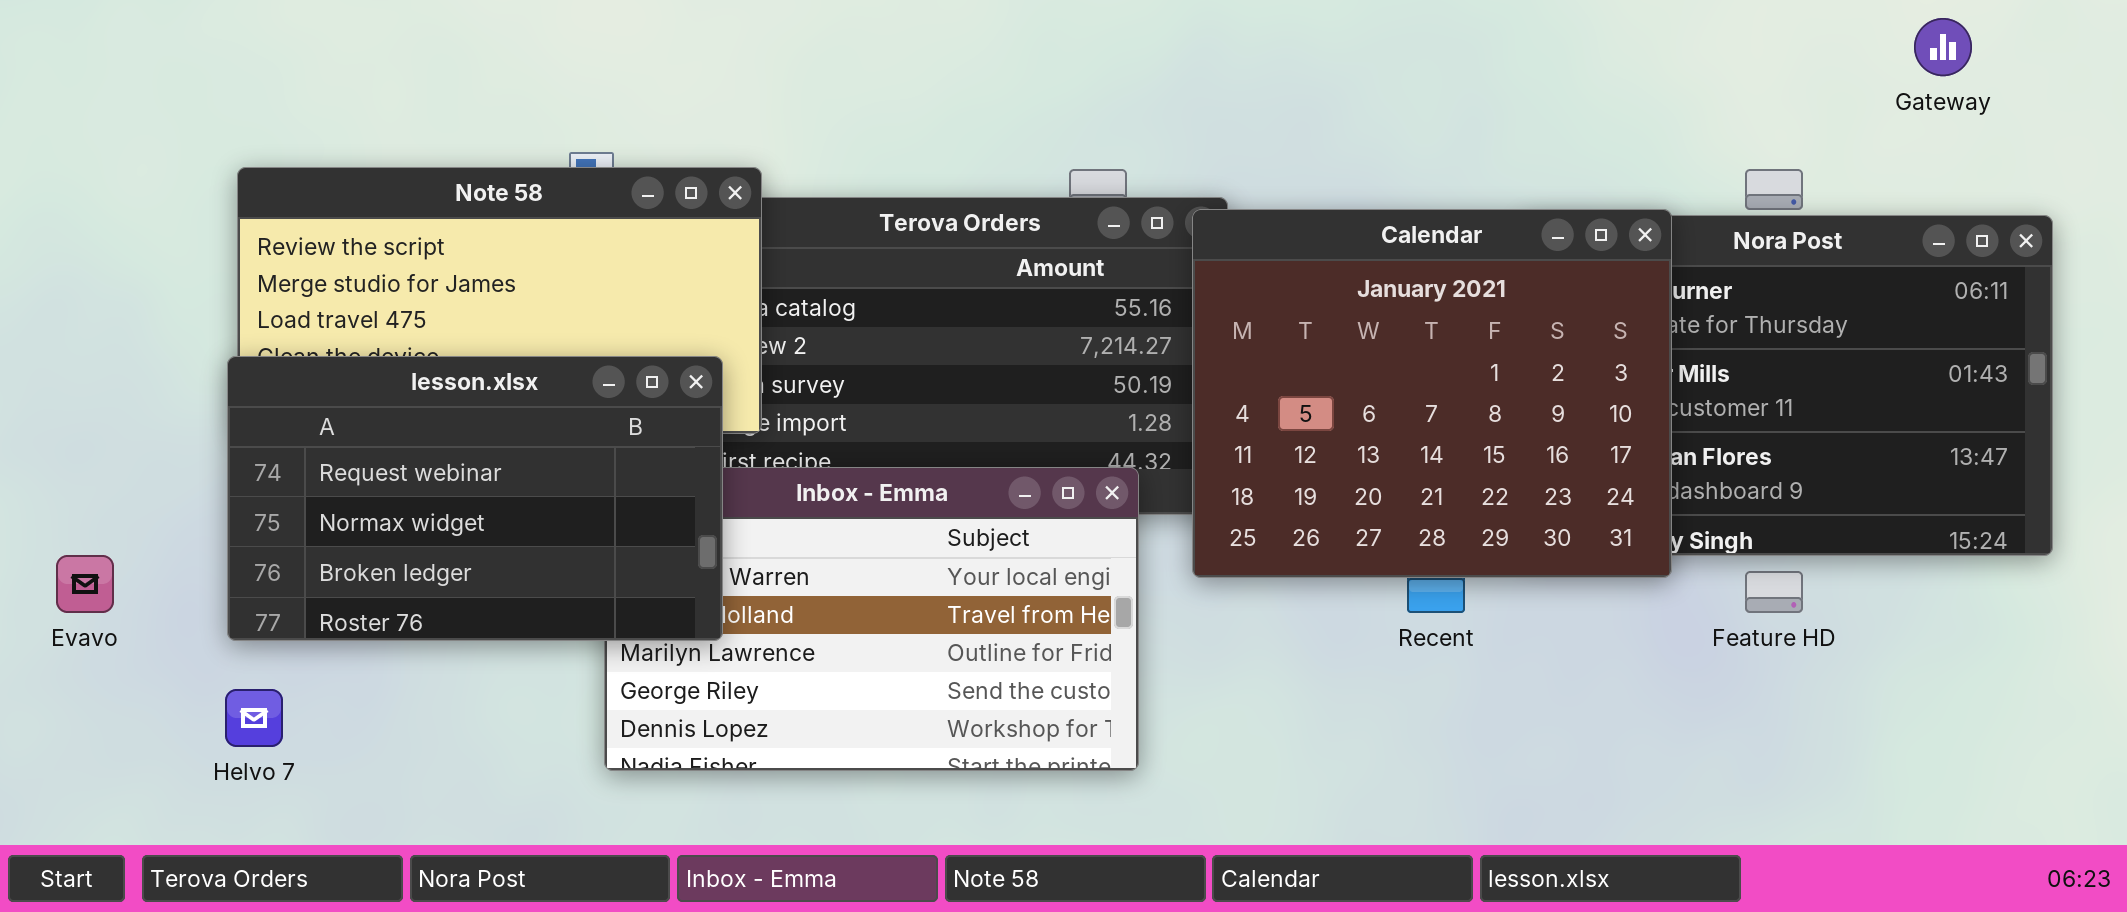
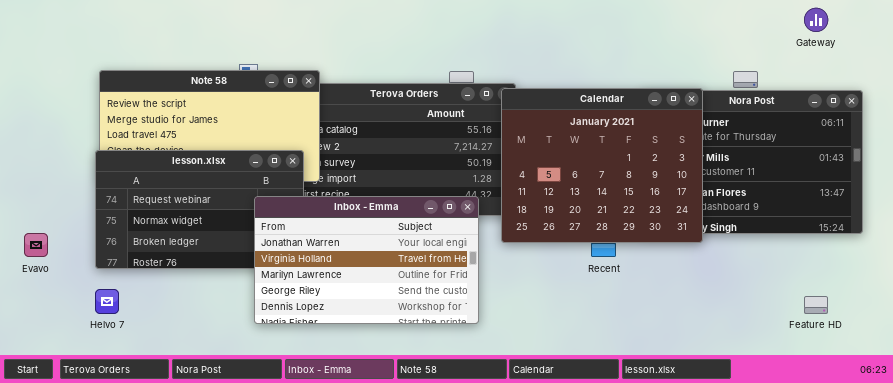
Inbox - Emma: [604,467,1139,771] -> [254,196,479,324], raised
Feature HD: [1745,571,1803,613] -> [804,296,828,314], moved

